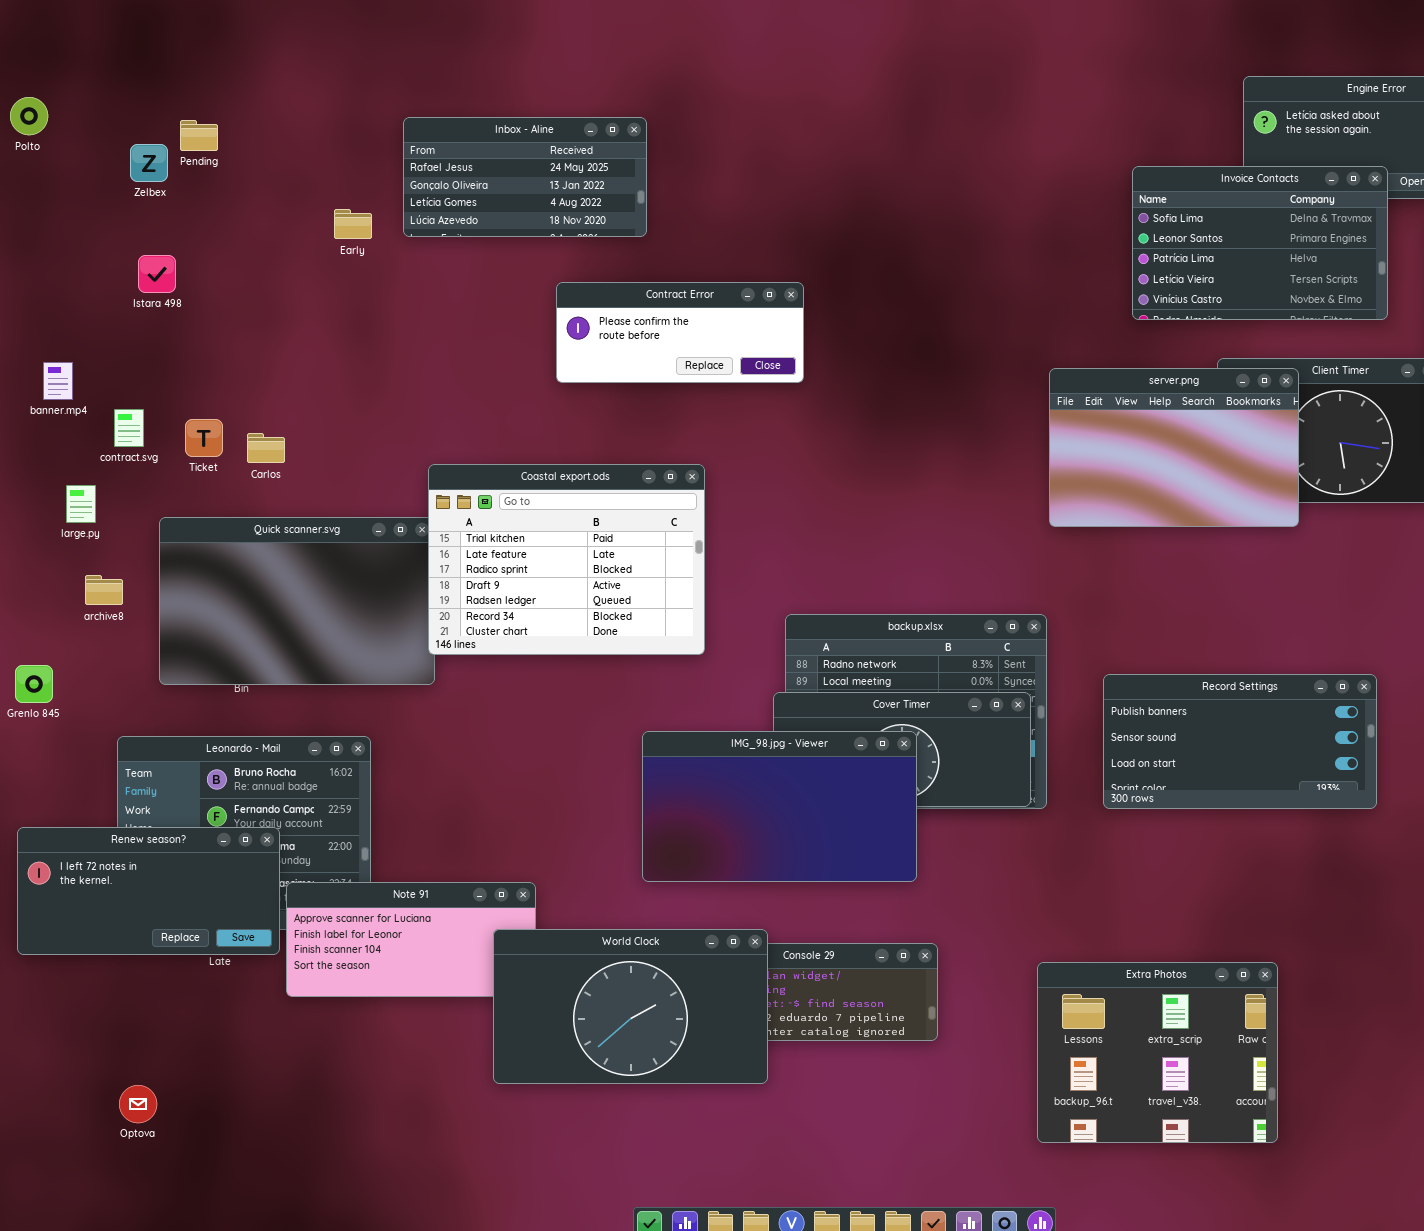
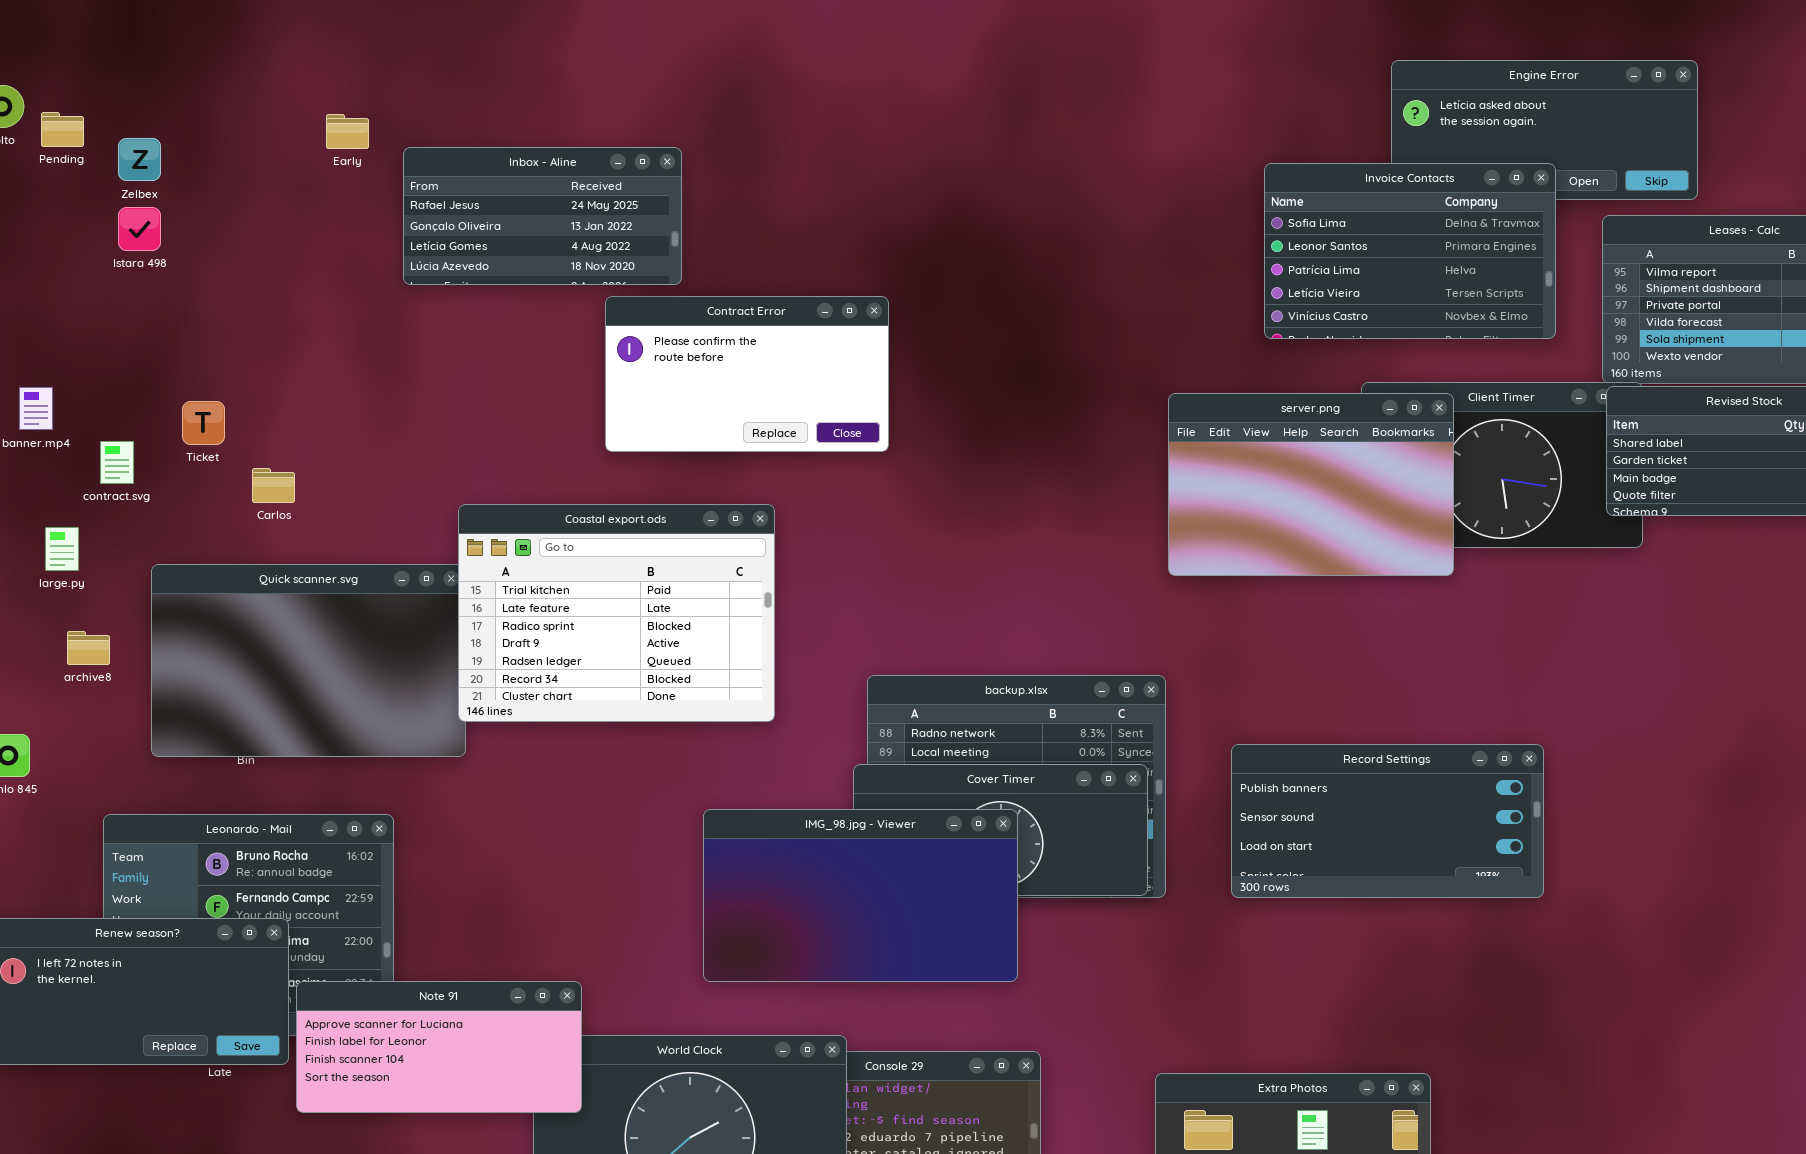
Inbox - Aline: [403,117,647,237] -> [403,147,682,285], moved
Pending: [180,120,218,151] -> [41,112,84,147], moved
Early: [334,209,372,239] -> [326,114,369,149], moved
Istara 498: [138,255,176,293] -> [118,207,161,251], moved
Contract Error: [556,282,804,383] -> [605,296,889,452], resized
Ticket: [185,419,223,457] -> [182,401,225,445], moved
Note 91: [286,882,536,997] -> [296,981,582,1113], raised

